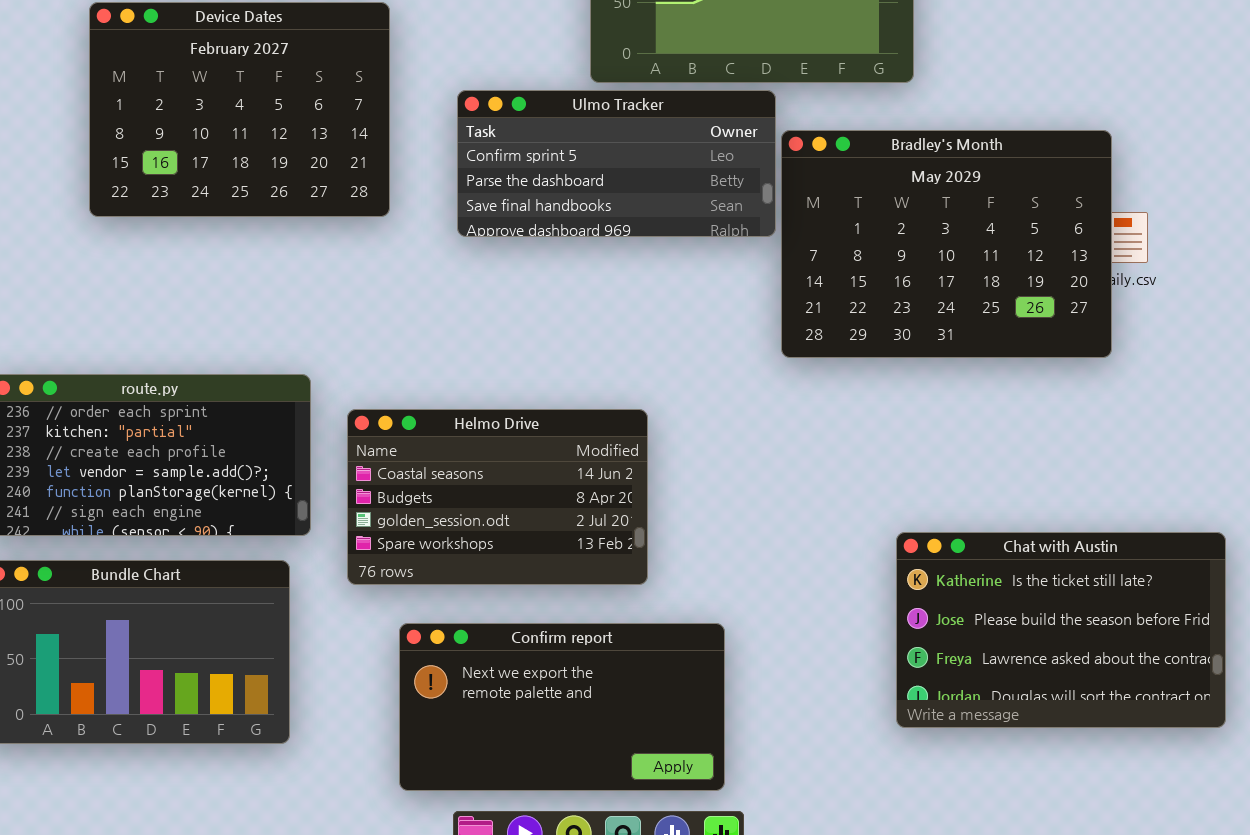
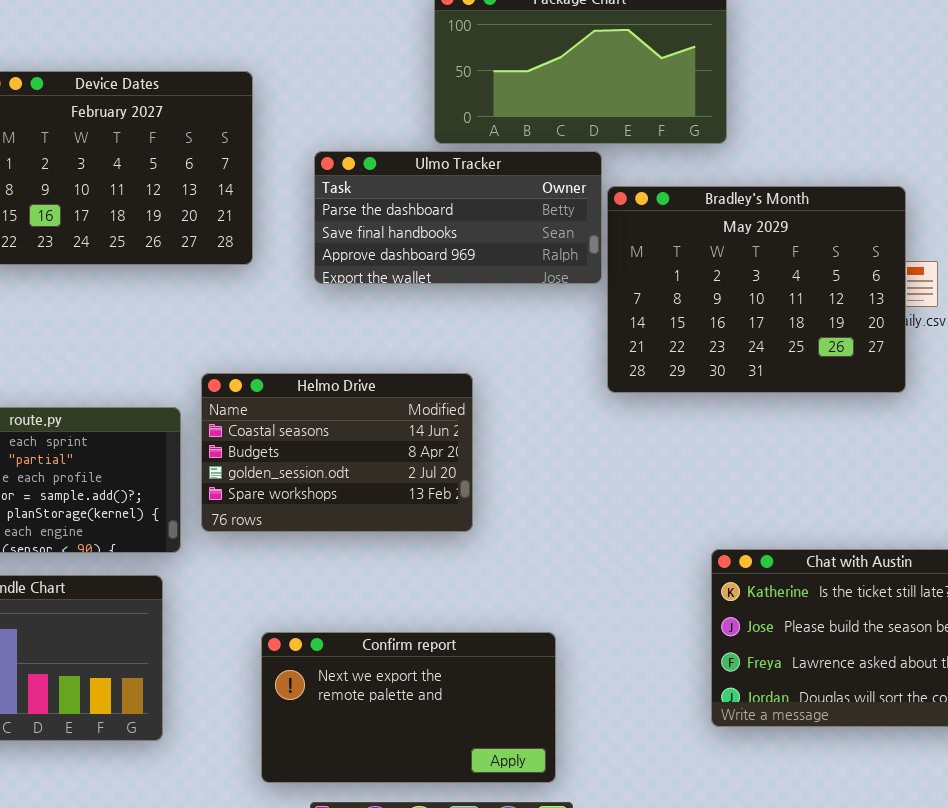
Ulmo Tracker: [457,90,776,237] -> [314,151,602,284], scrolled down 1 row
Helmo Drive: [347,409,648,585] -> [201,373,473,532], moved

